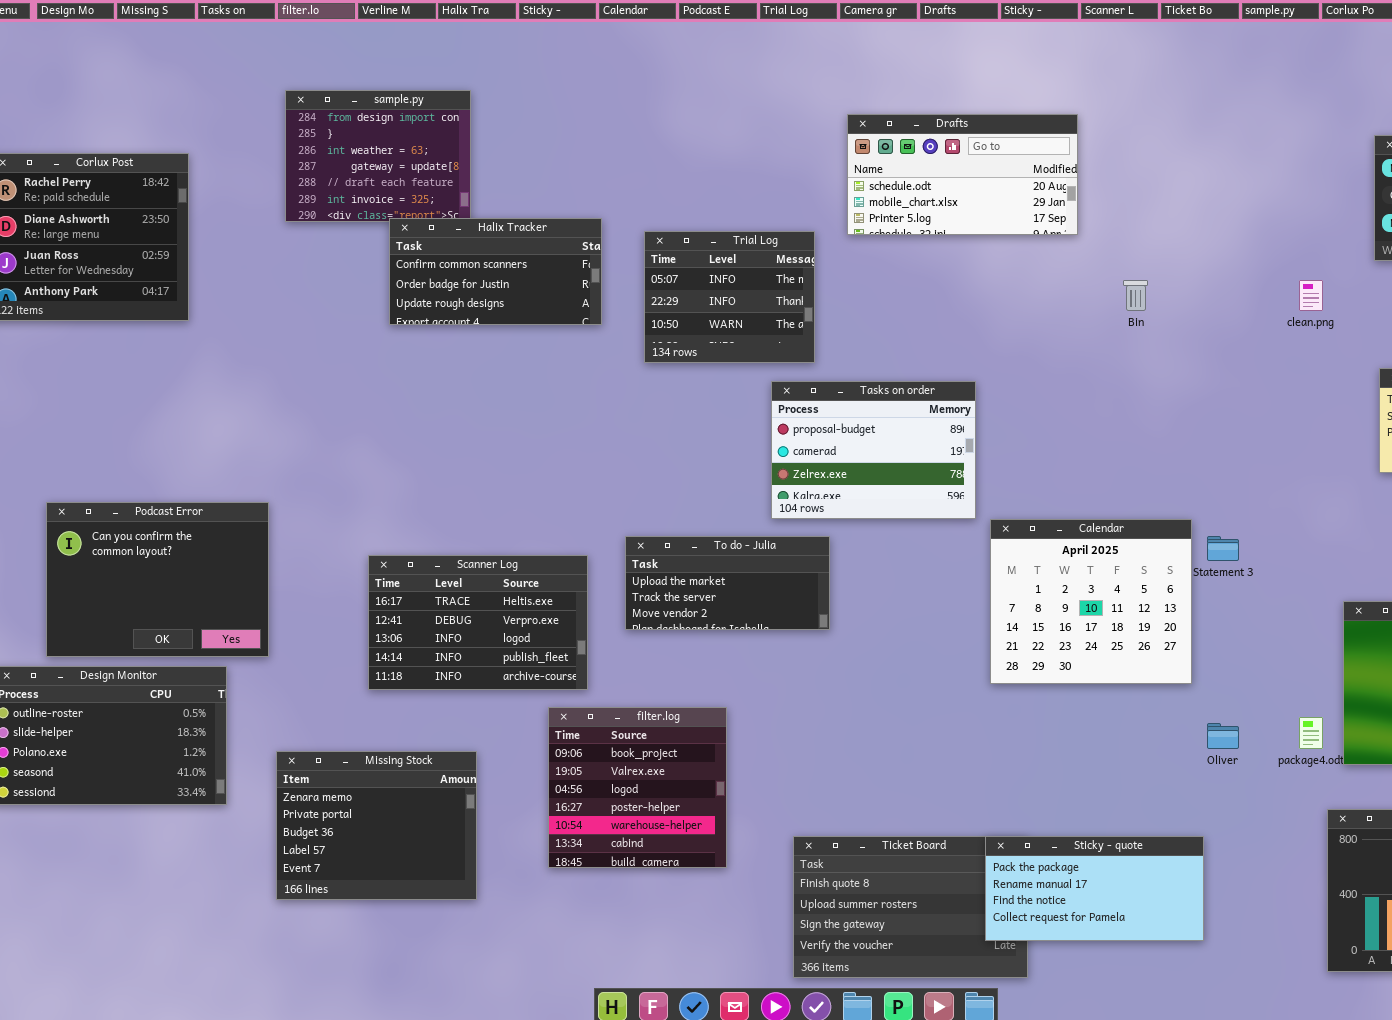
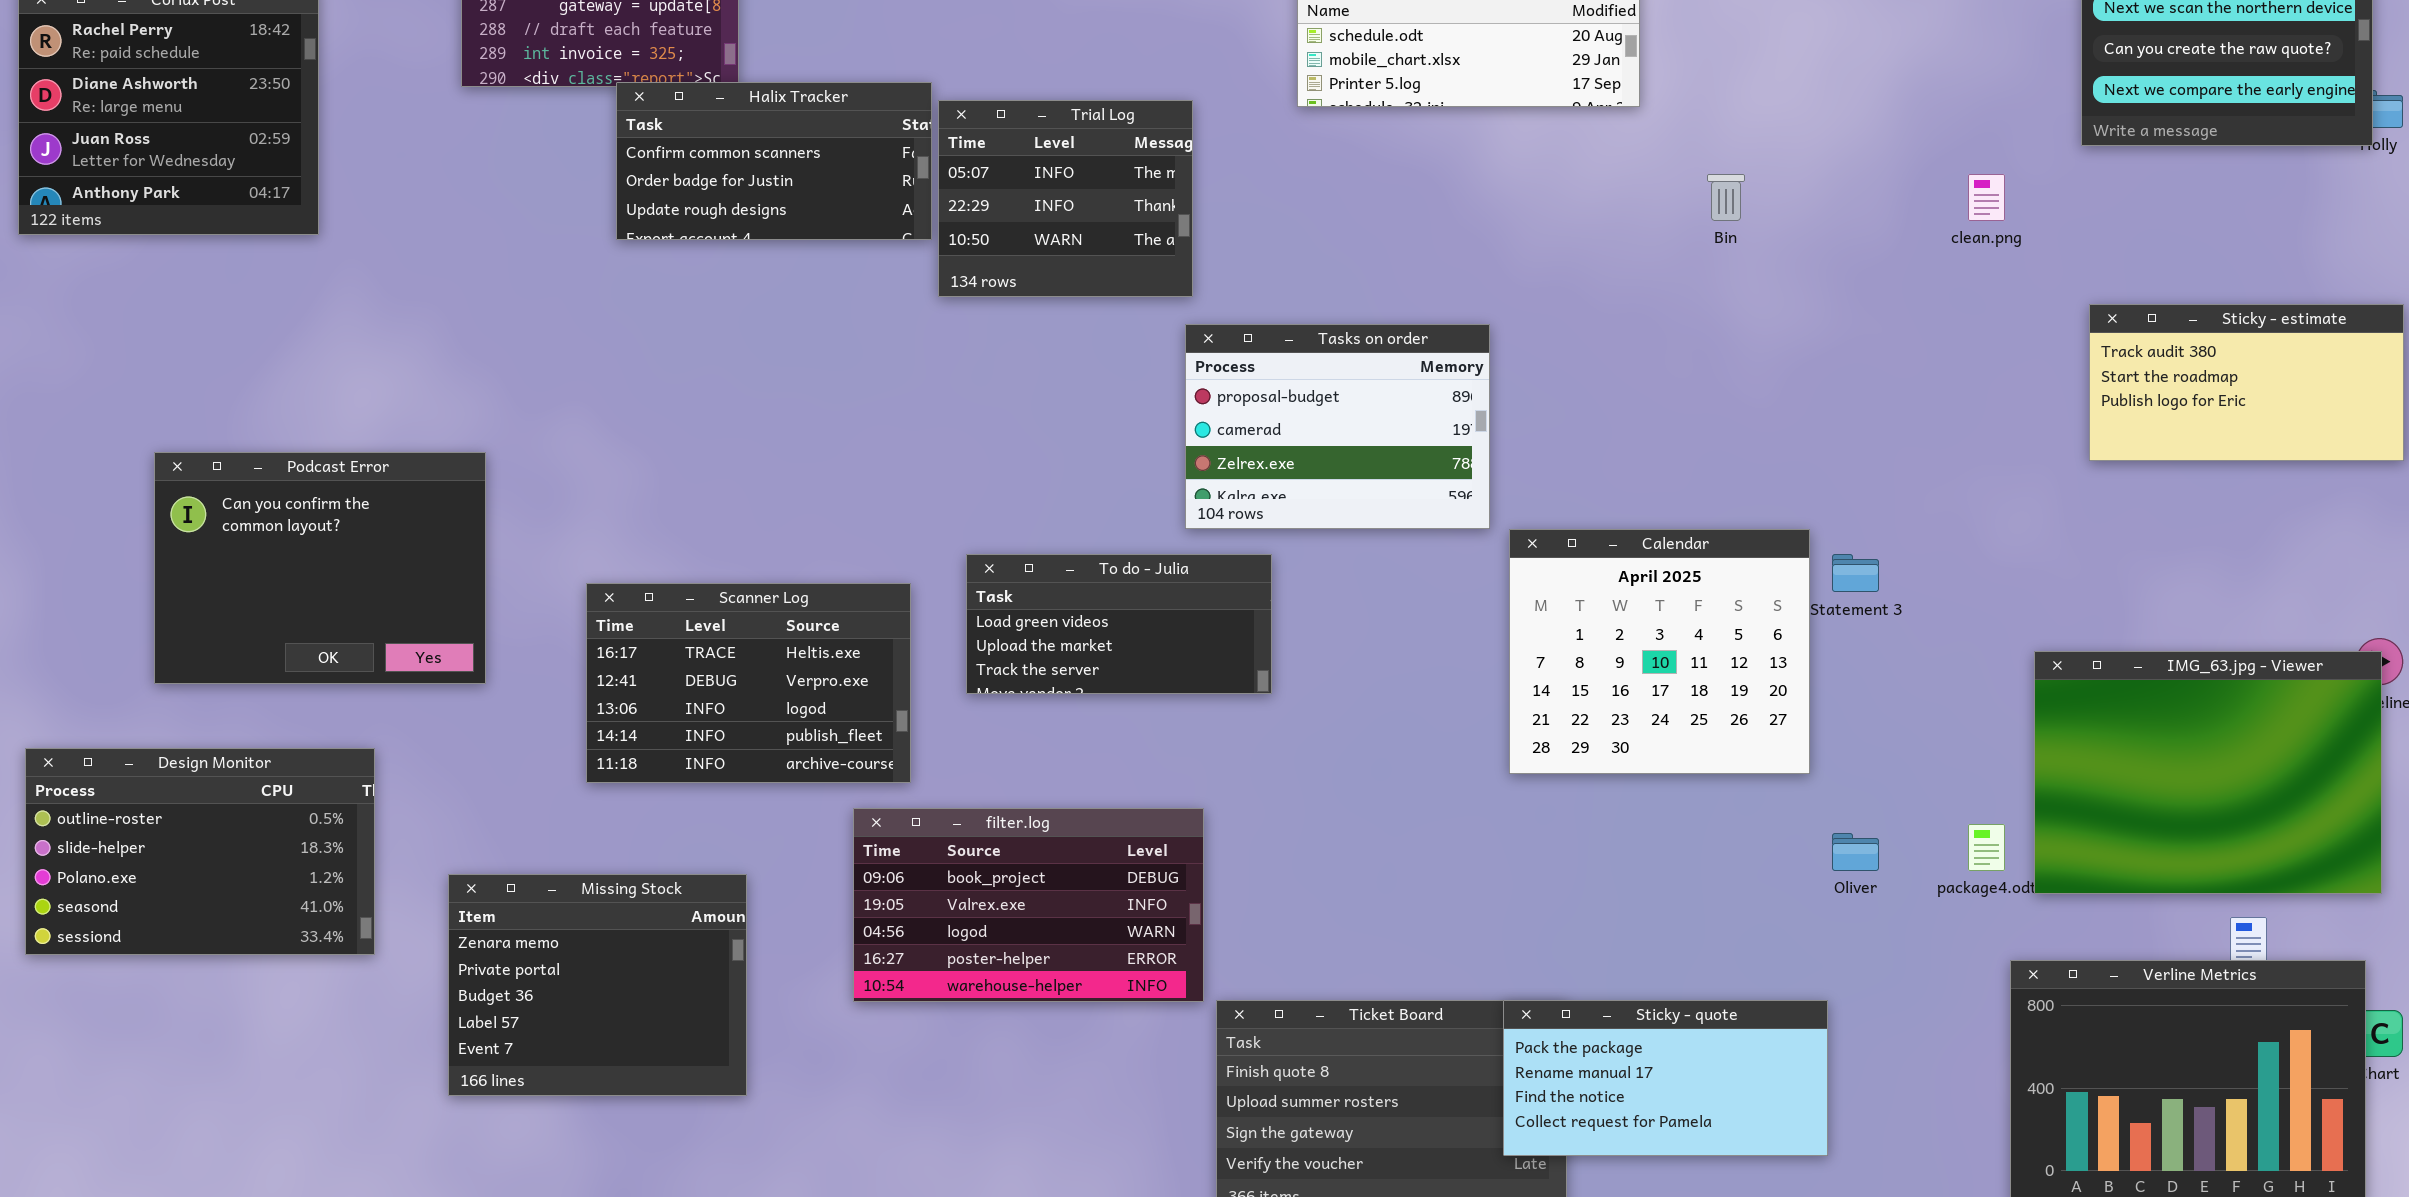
Trial Log: [644,231,815,363] -> [938,100,1193,297], moved
Podcast Error: [46,502,269,657] -> [154,452,486,684], moved
To do - Julia: [625,536,830,630] -> [966,554,1272,694], scrolled up 1 row
filter.log: [548,707,727,868] -> [853,808,1204,1002], resized

